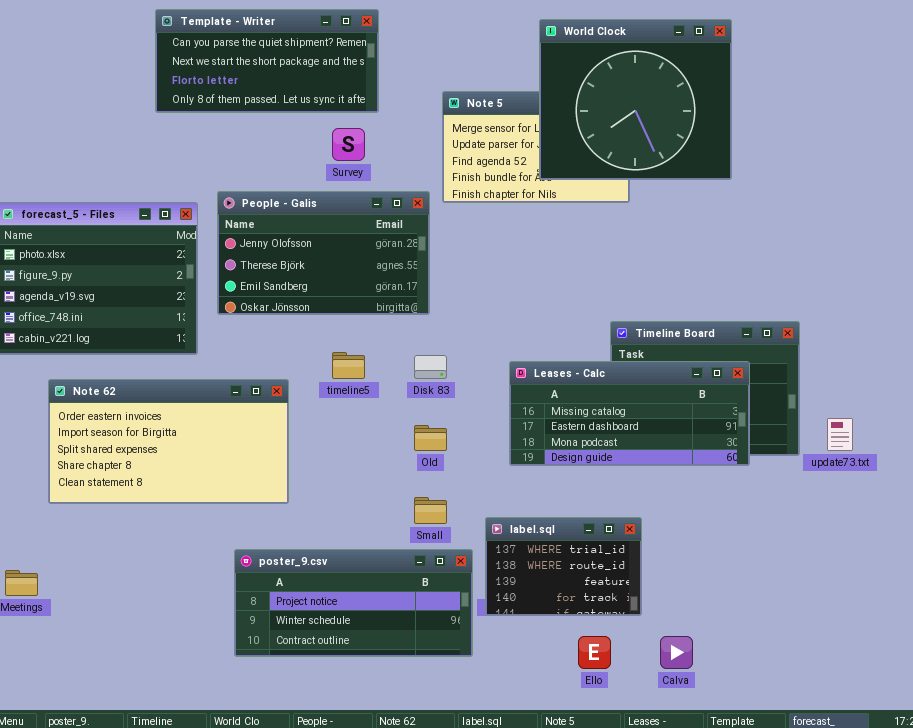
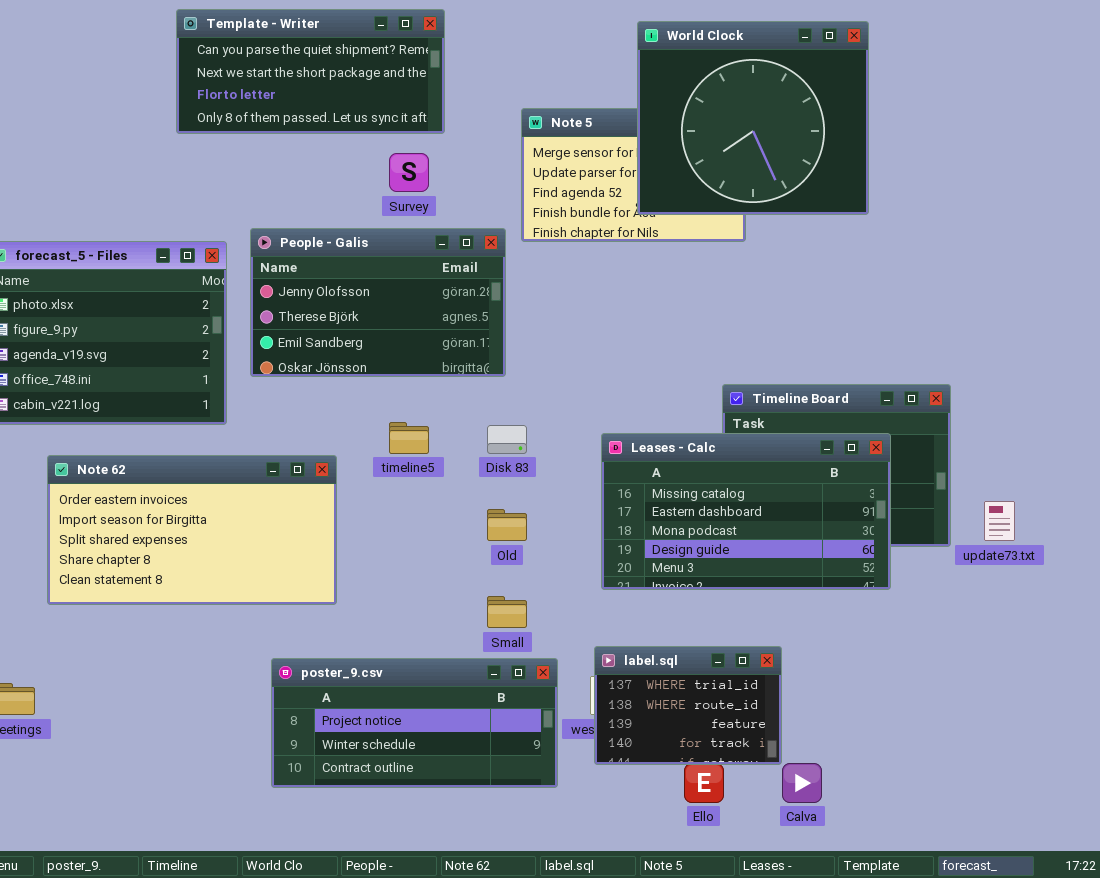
Leases - Calc: [509,361,750,466] -> [601,433,891,590], resized
label.sql: [485,517,642,616] -> [594,646,782,765], moved

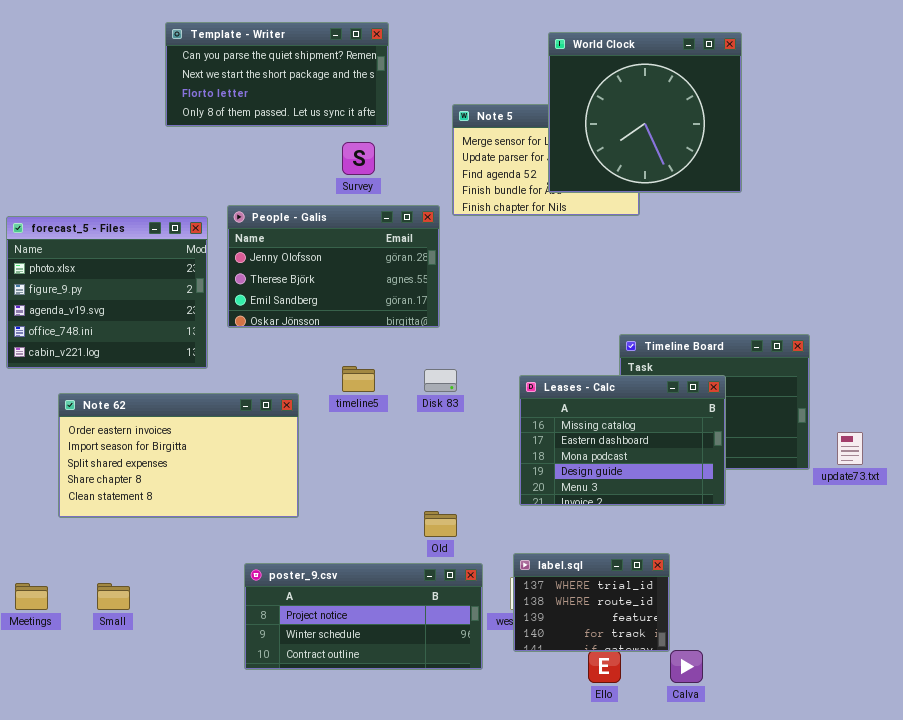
Leases - Calc: [601,433,891,590] -> [519,375,726,506], resized
Old: [487,509,527,541] -> [424,511,457,537], moved
Small: [487,596,527,628] -> [97,583,130,610], moved

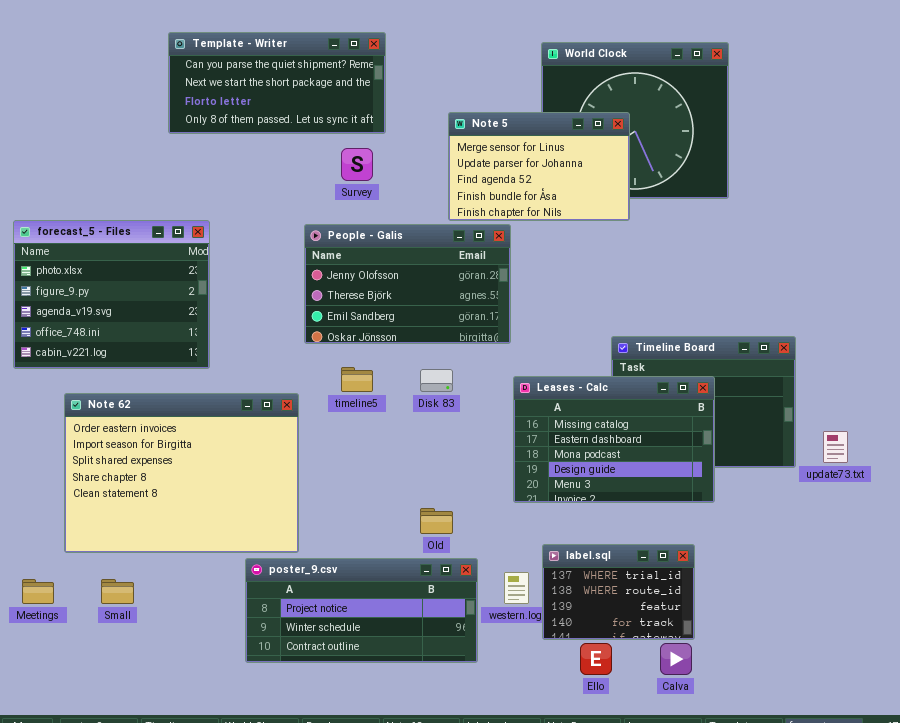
Note 5: [452,104,640,216] -> [448,112,630,221], raised
People - Galis: [227,205,440,328] -> [304,224,511,344], moved
Note 62: [58,393,299,518] -> [64,393,299,553], resized
label.sql: [513,553,670,652] -> [542,544,695,640], moved

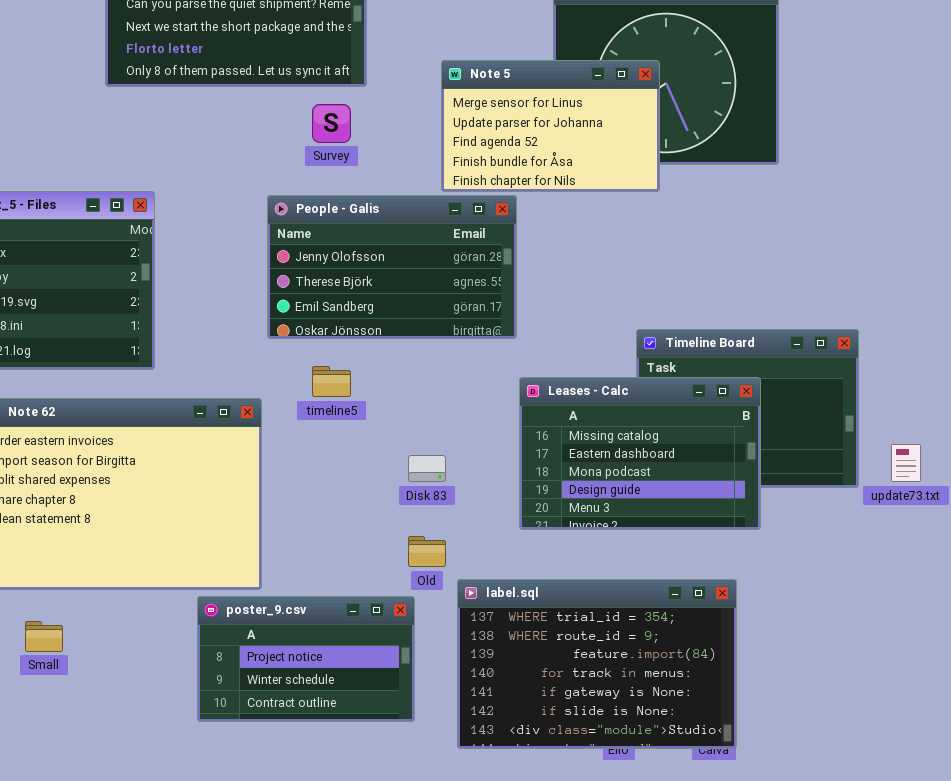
Disk 83: [420,369,453,392] -> [408,455,446,482], moved
label.sql: [542,544,695,640] -> [457,579,737,749], resized
poster_9.csv: [245,558,478,663] -> [197,596,415,722], resized

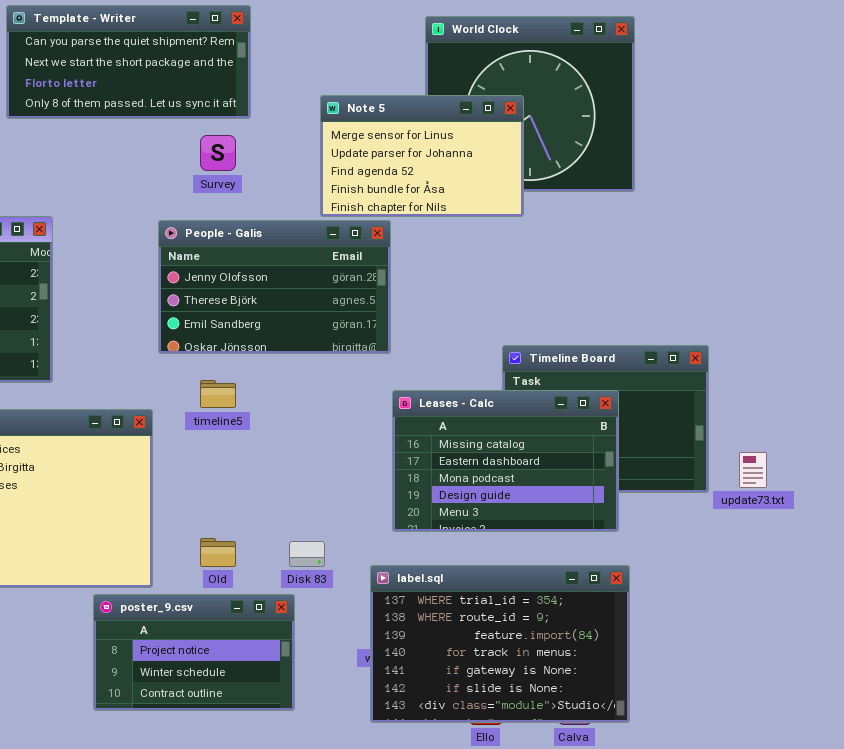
Disk 83: [408,455,446,482] -> [289,541,325,567], moved
Old: [408,536,446,567] -> [200,538,236,567], moved
label.sql: [457,579,737,749] -> [370,565,630,723], moved

